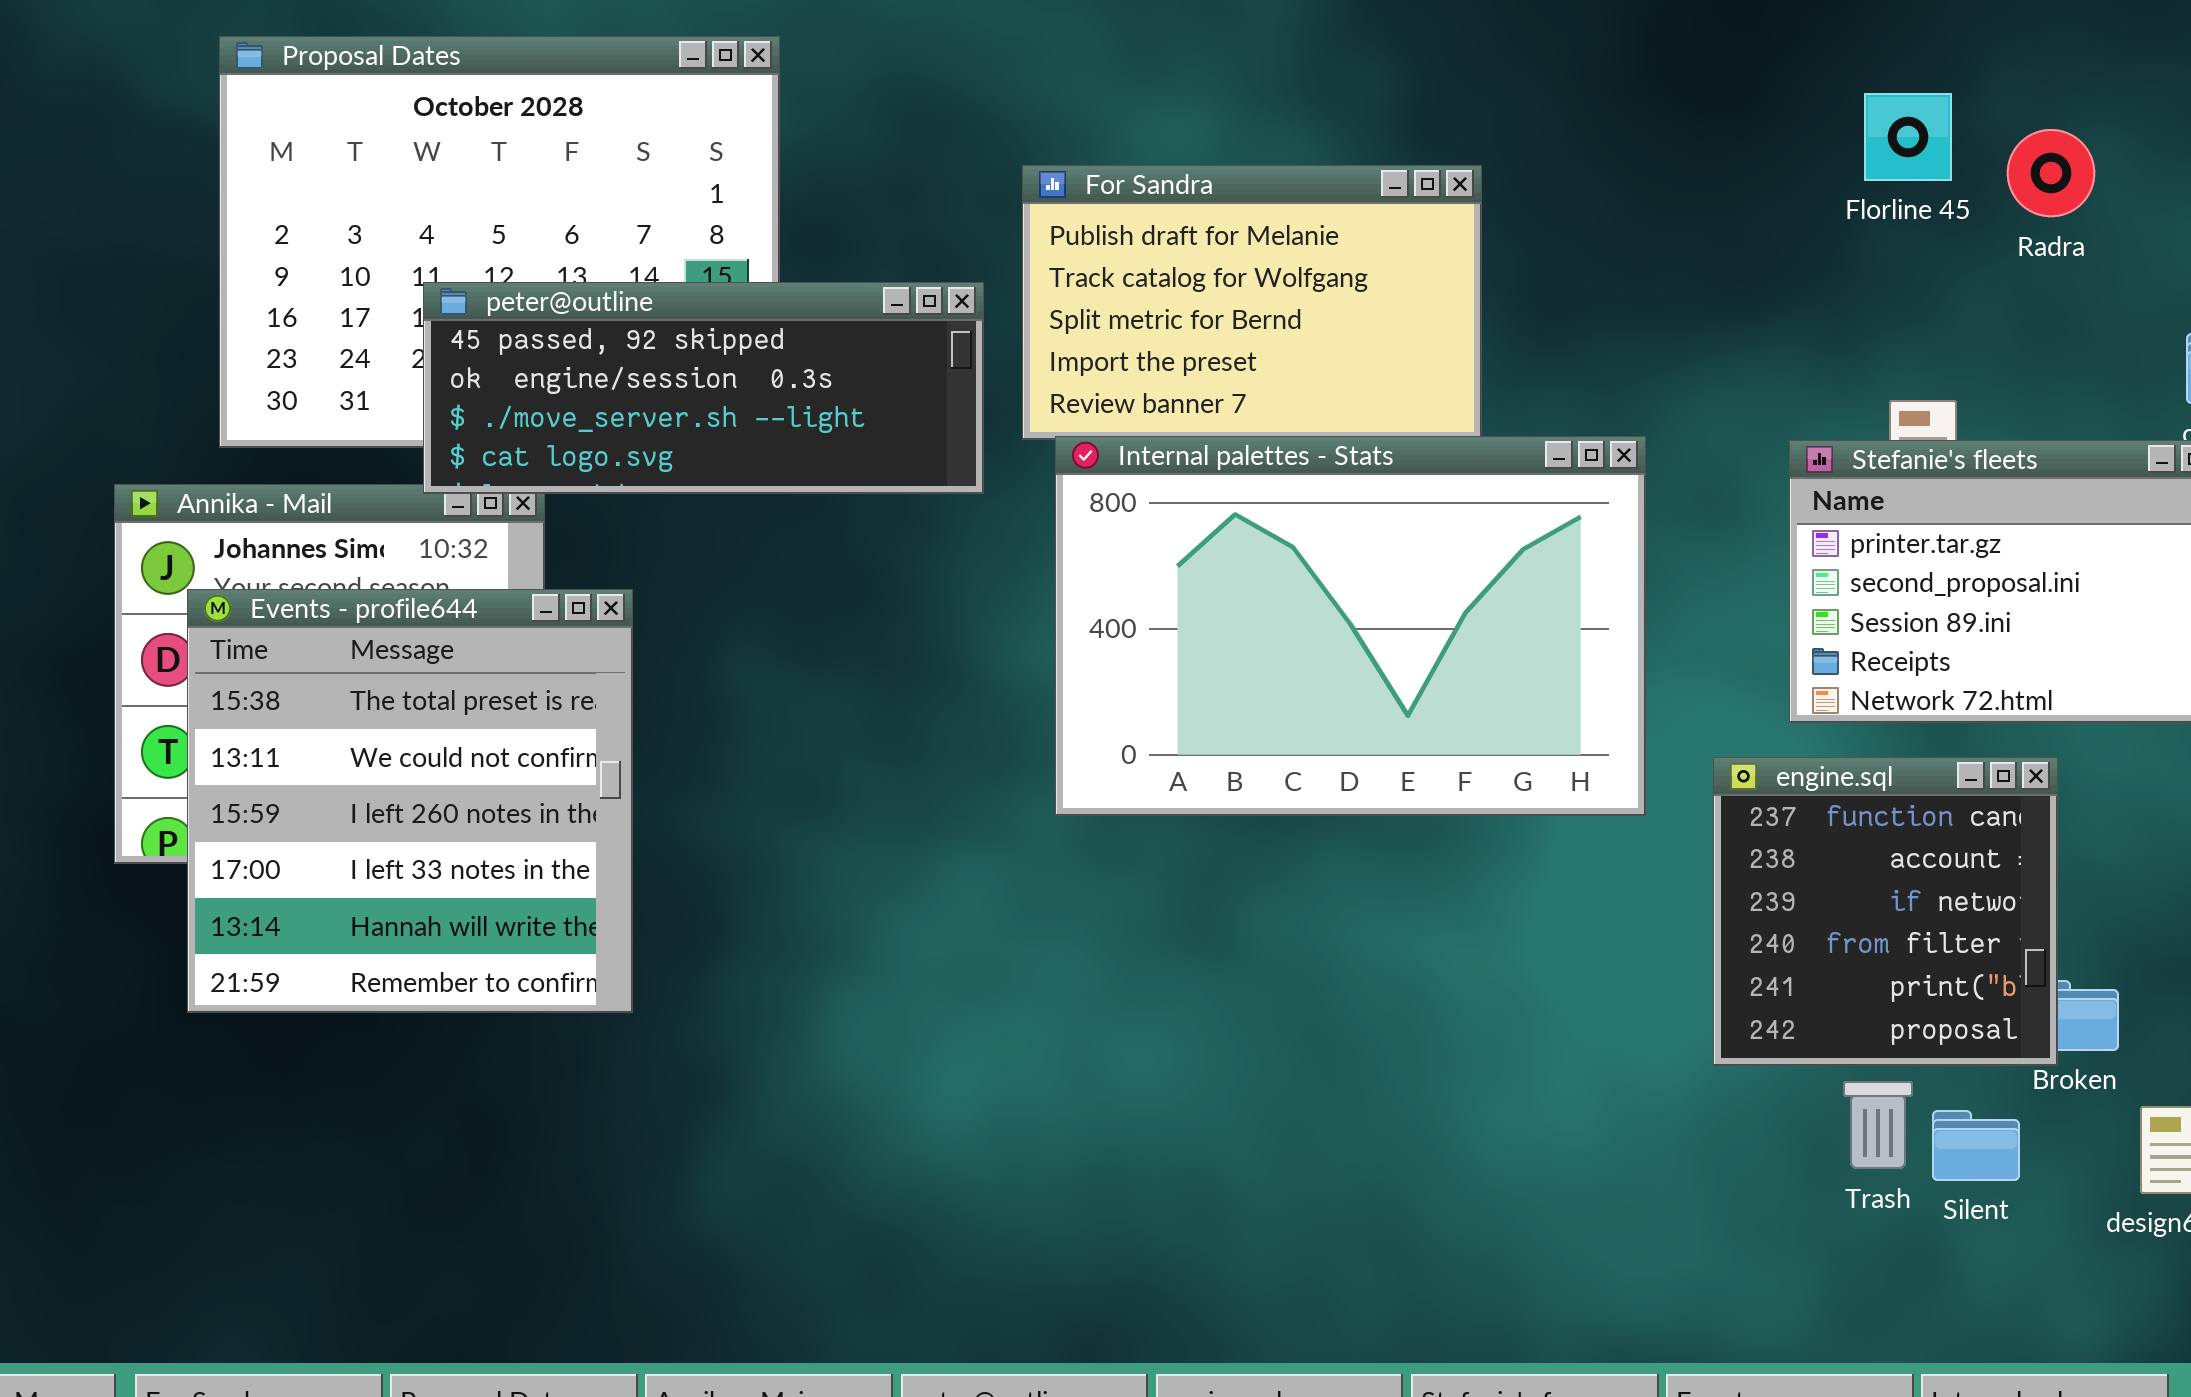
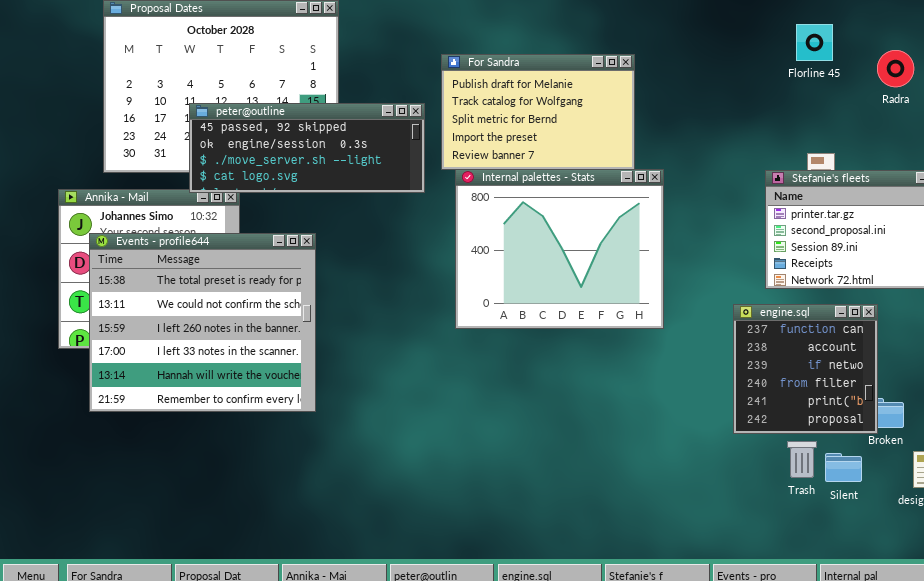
Radra: [2007,129,2095,217] -> [877,50,914,87], moved
Internal palettes - Stats: [1055,436,1646,816] -> [455,169,664,329], resized
Events - profile644: [187,589,633,1013] -> [89,233,316,412], resized

